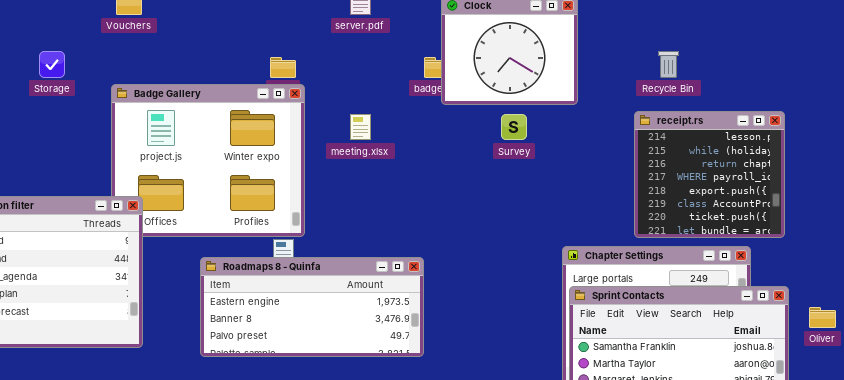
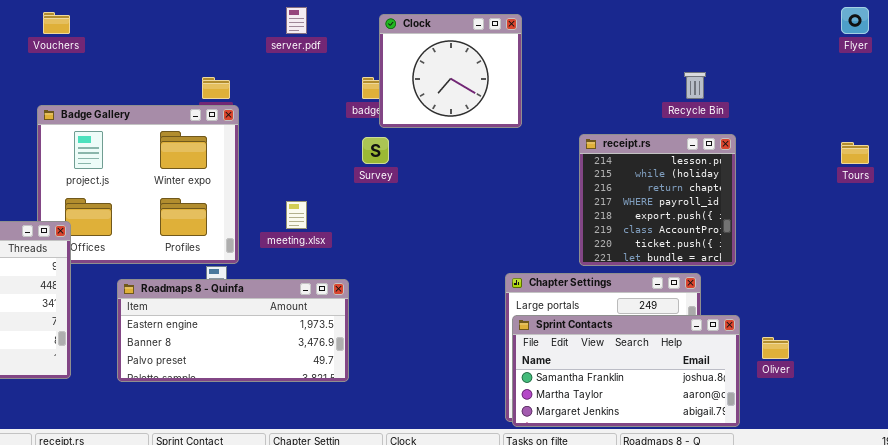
Recycle Bin: [658,51,679,78] -> [684,72,706,99], moved
meeting.xlsx: [350,114,371,140] -> [286,201,307,229], moved
Survey: [501,114,527,140] -> [362,137,389,164], moved
Roadmaps 8 - Quinfa: [200,257,424,357] -> [117,279,349,382], moved

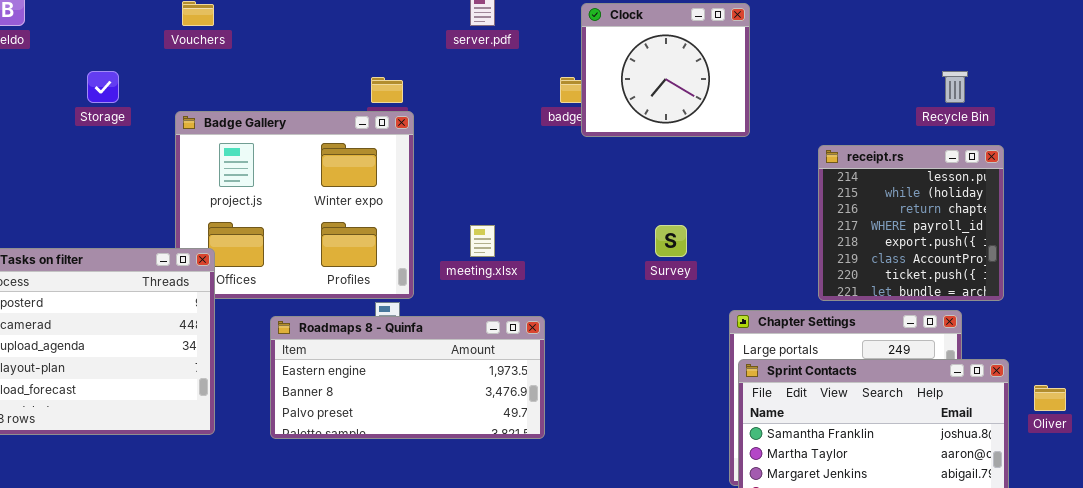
Survey: [362,137,389,164] -> [655,225,687,257], moved

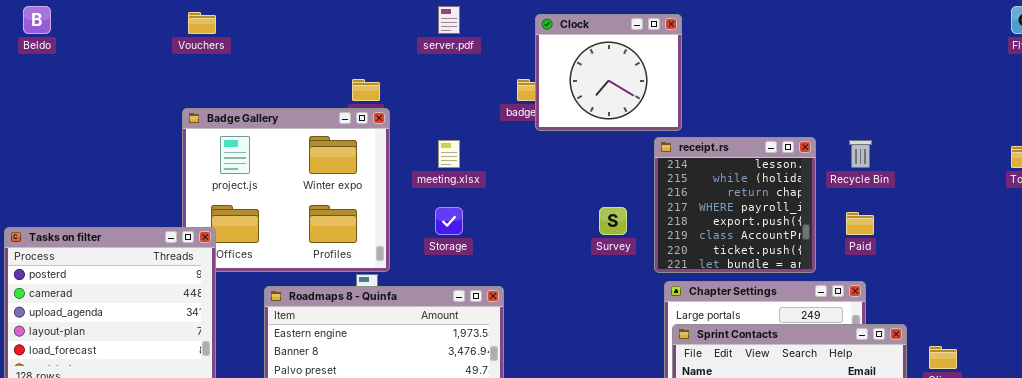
Storage: [87,71,119,103] -> [435,207,463,235], moved
Recycle Bin: [942,71,968,103] -> [849,140,872,168], moved
receipt.rs: [818,145,1004,301] -> [654,137,816,273], moved
meeting.xlsx: [470,225,495,257] -> [438,140,460,168], moved

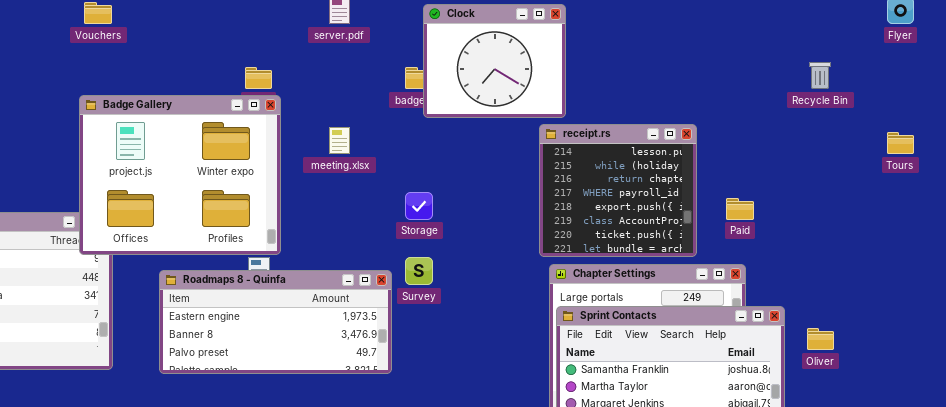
Badge Gallery: [182,108,390,272] -> [79,95,281,255], raised
Recycle Bin: [849,140,872,168] -> [809,62,831,89], moved
Storage: [435,207,463,235] -> [405,192,433,220], moved
Survey: [599,207,627,235] -> [405,257,433,285], moved

